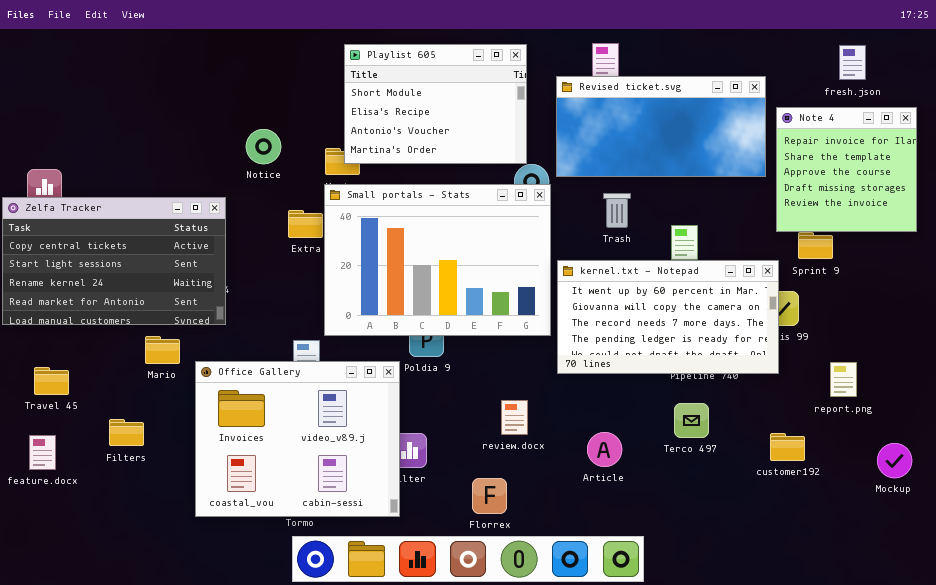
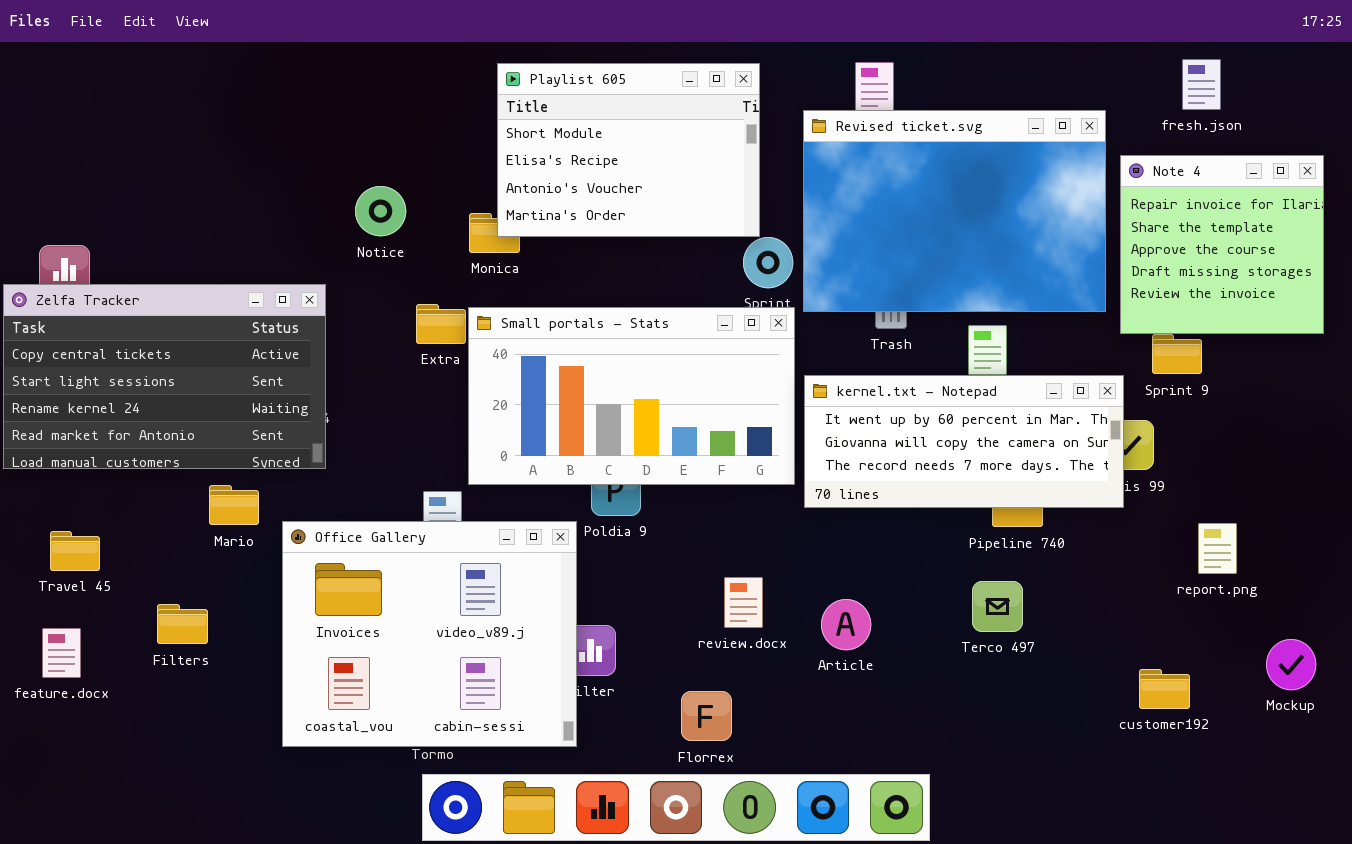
fresh.json: [839,45,866,80] -> [1182,59,1221,110], moved
Revised ticket.svg: [556,76,766,177] -> [803,110,1106,312], resized
Small portals - Stats: [324,184,551,336] -> [468,307,795,485], resized
kernel.txt - Notepad: [557,260,779,374] -> [804,375,1124,508], resized
Article: [587,432,622,467] -> [821,599,871,650], moved
customer192: [770,433,805,461] -> [1139,669,1190,709], moved

